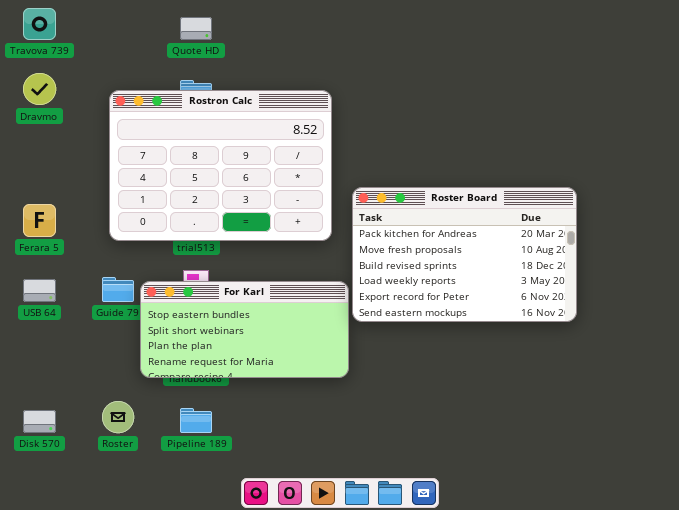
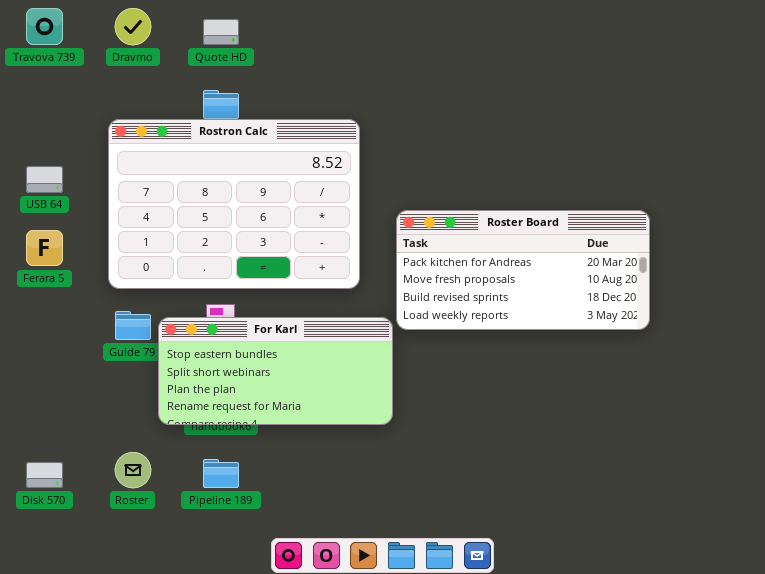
Dravmo: [23,73,56,105] -> [115,8,151,45], moved
Rostron Calc: [109,90,332,241] -> [108,119,360,289], moved
Roster Board: [352,187,577,322] -> [396,210,650,330], resized
USB 64: [23,279,56,302] -> [26,166,63,193], moved

